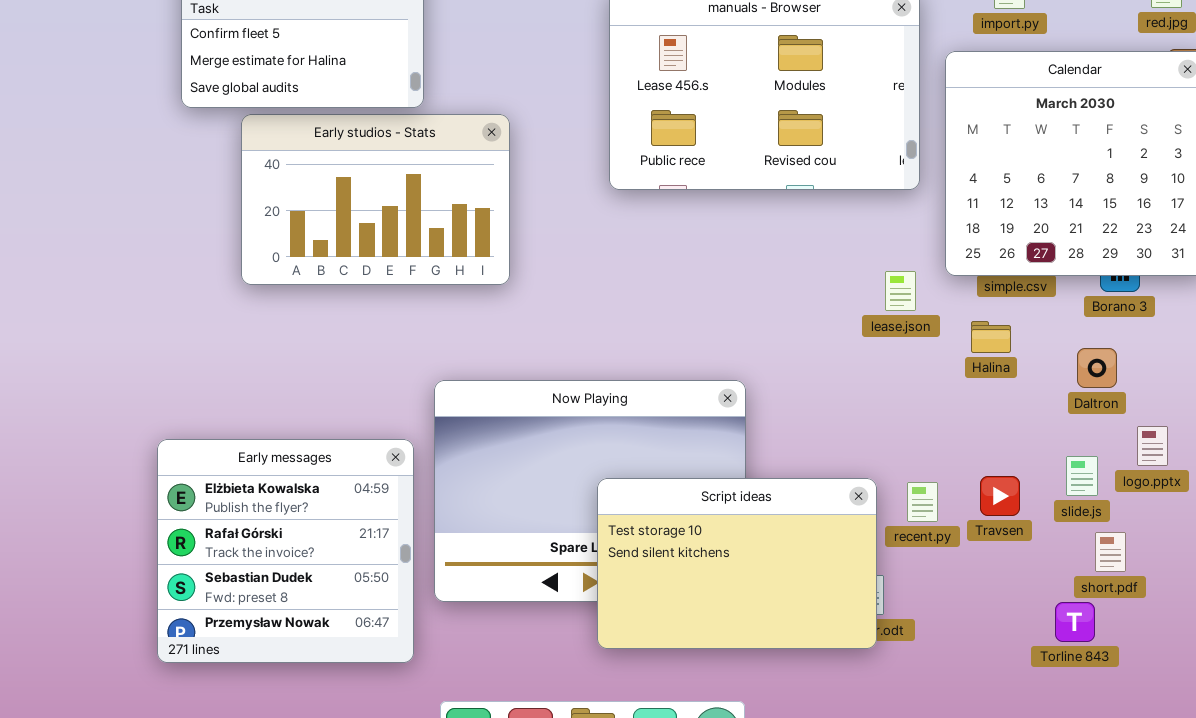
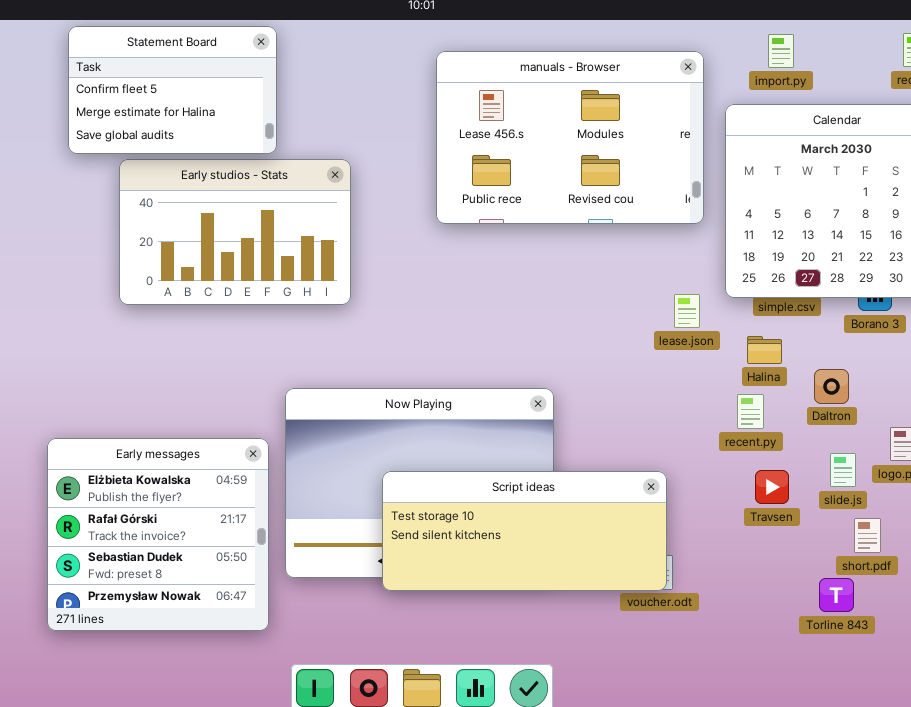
Daltron: [1077,348,1117,388] -> [814,369,849,404], moved
Script ideas: [597,478,877,649] -> [382,471,667,591], resized
recent.py: [907,482,938,522] -> [737,394,764,429], moved

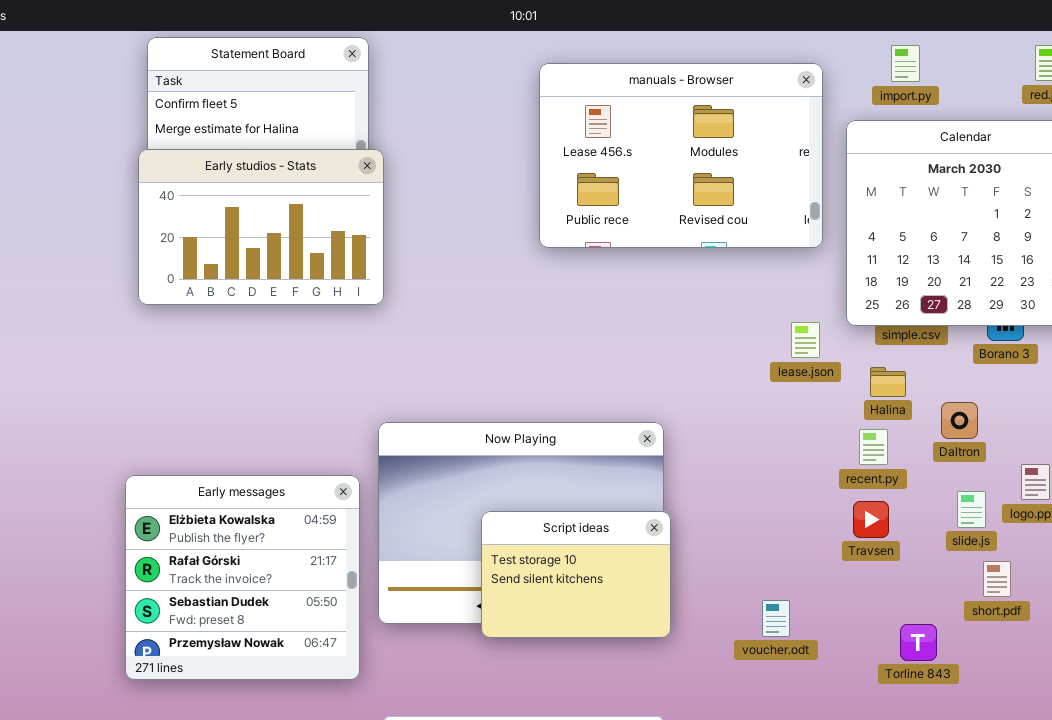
Early studios - Stats: [119,159,351,305] -> [138,149,384,305], moved
Travsen: [755,470,789,504] -> [853,501,889,538], moved
Script ideas: [382,471,667,591] -> [481,511,671,638], resized
Torline 843: [819,578,854,612] -> [900,624,937,661], moved

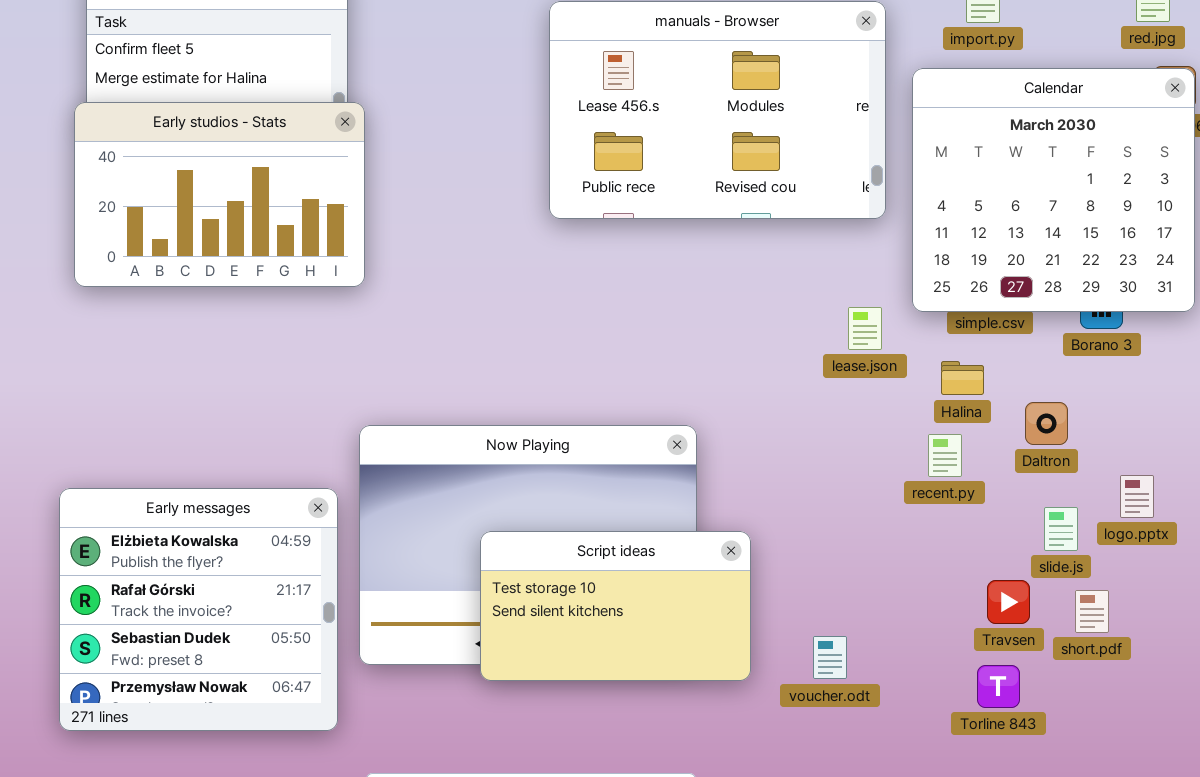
Travsen: [853,501,889,538] -> [987,580,1030,624], moved
Script ideas: [481,511,671,638] -> [480,531,751,681], resized

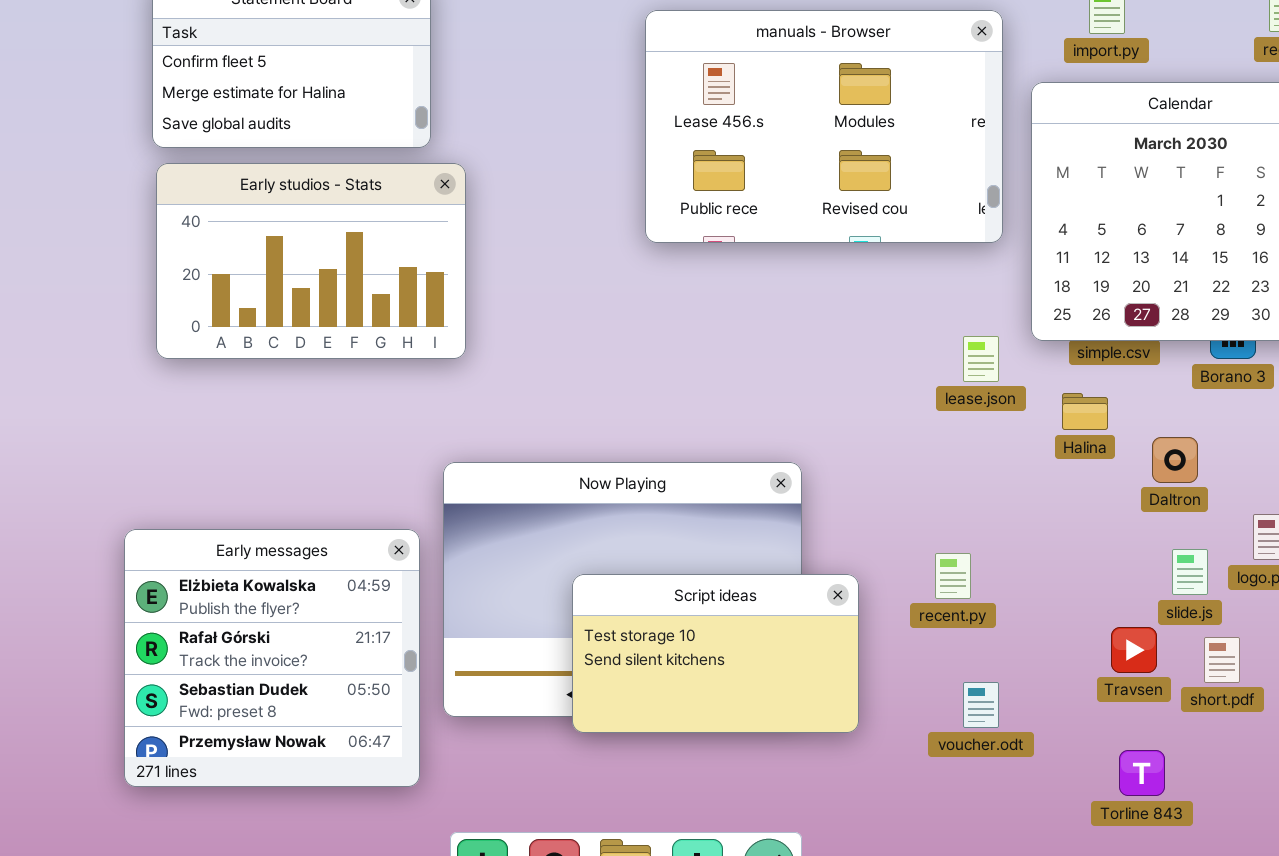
Early studios - Stats: [74,102,365,287] -> [156,163,466,359], moved
recent.py: [928,434,962,477] -> [935,553,971,599], moved
voucher.odt: [813,636,847,679] -> [963,682,999,728], moved
Torline 843: [977,665,1020,708] -> [1119,750,1165,796], moved

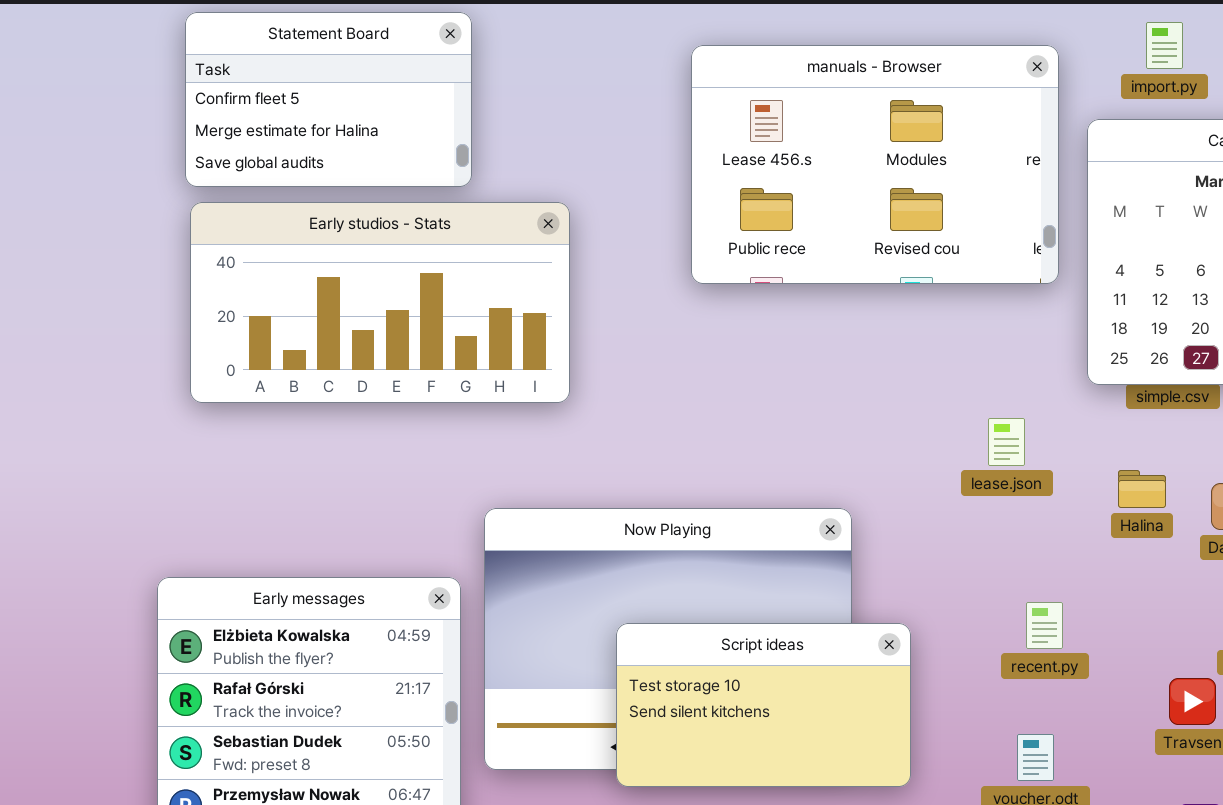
Early studios - Stats: [156,163,466,359] -> [190,202,570,403], resized
lease.json: [963,336,999,382] -> [988,418,1025,466], moved
Halina: [1062,393,1108,430] -> [1118,470,1166,508], moved
recent.py: [935,553,971,599] -> [1026,602,1063,649], moved

